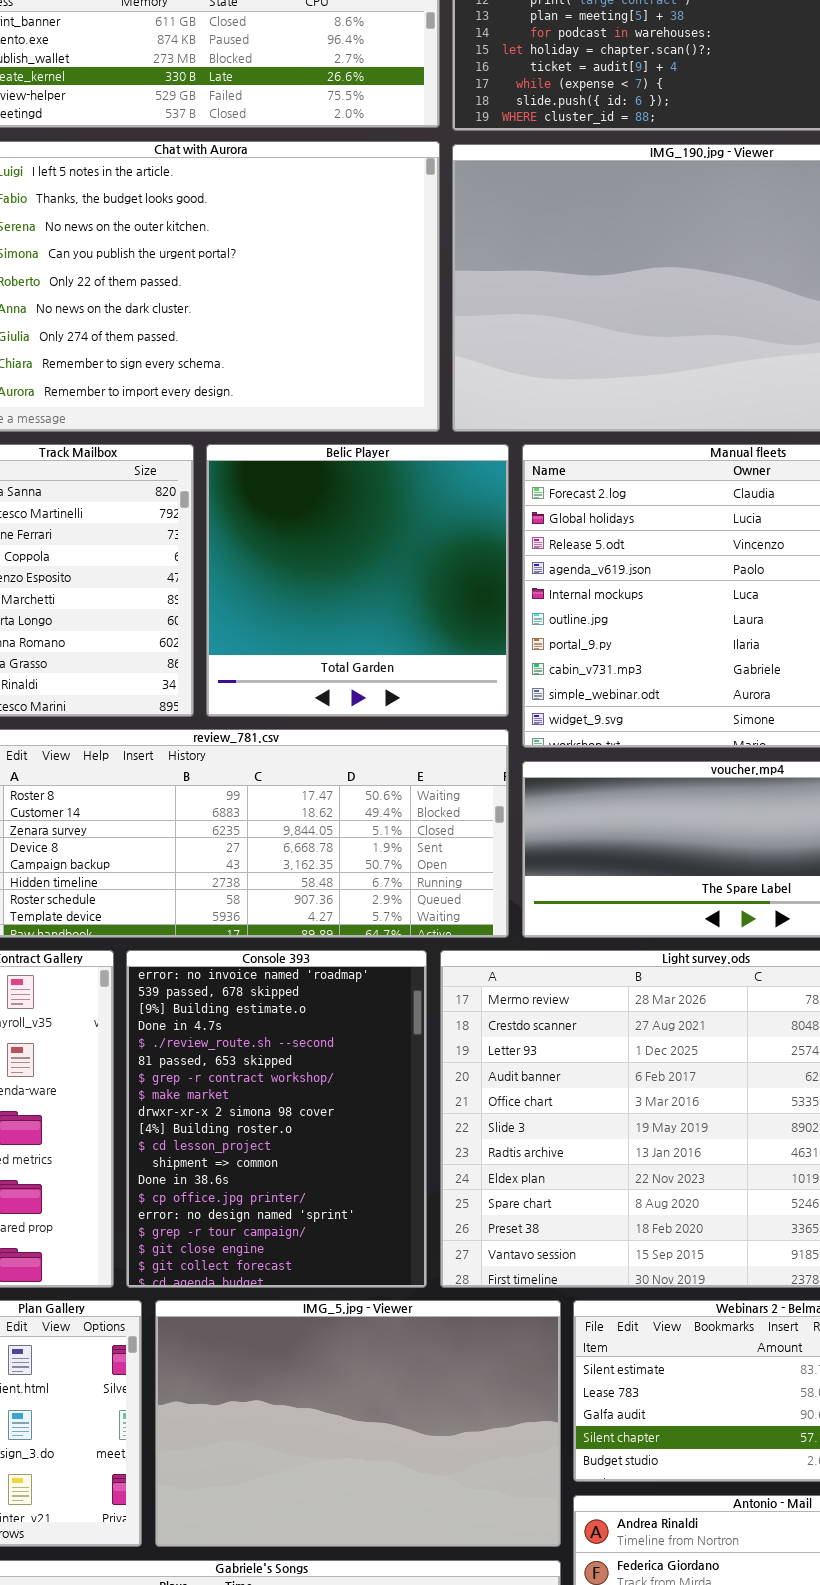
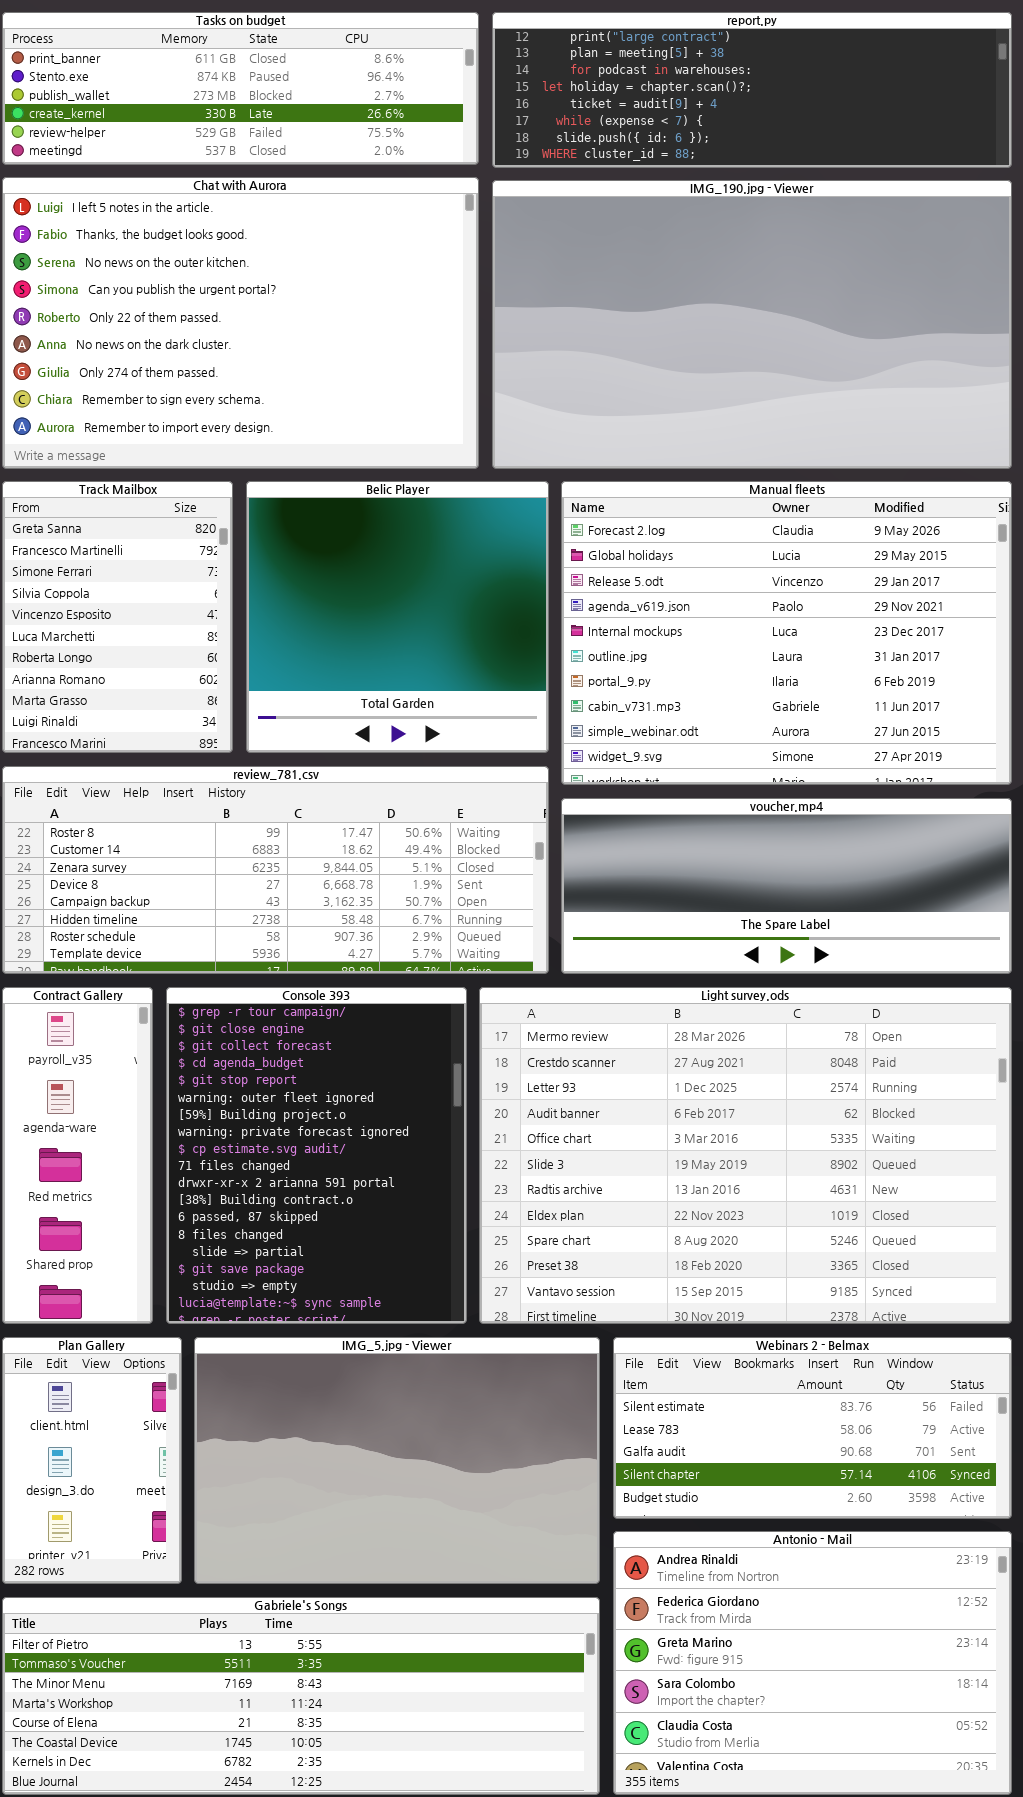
Console 393: [126,950,427,1288] -> [166,987,467,1324], scrolled down 15 rows

